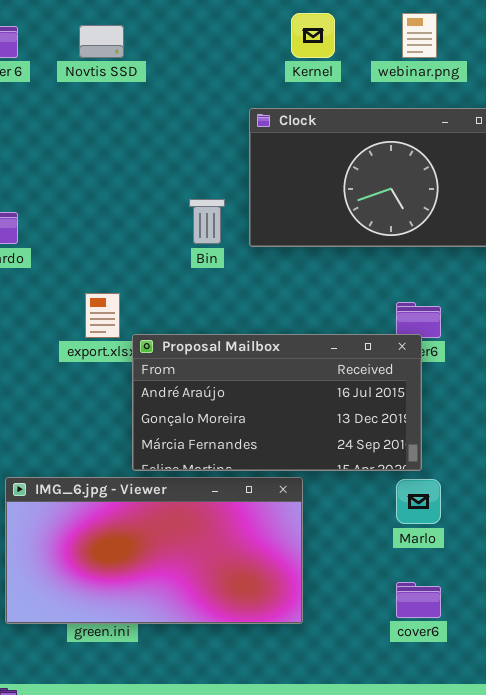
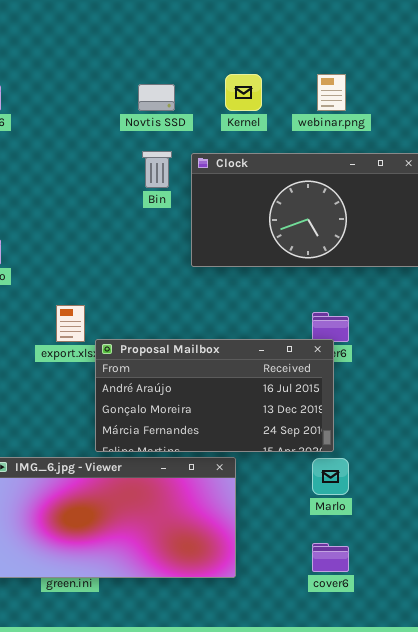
Novtis SSD: [79,25,124,58] -> [138,84,175,111], moved
Bin: [189,199,225,244] -> [142,151,172,188], moved

